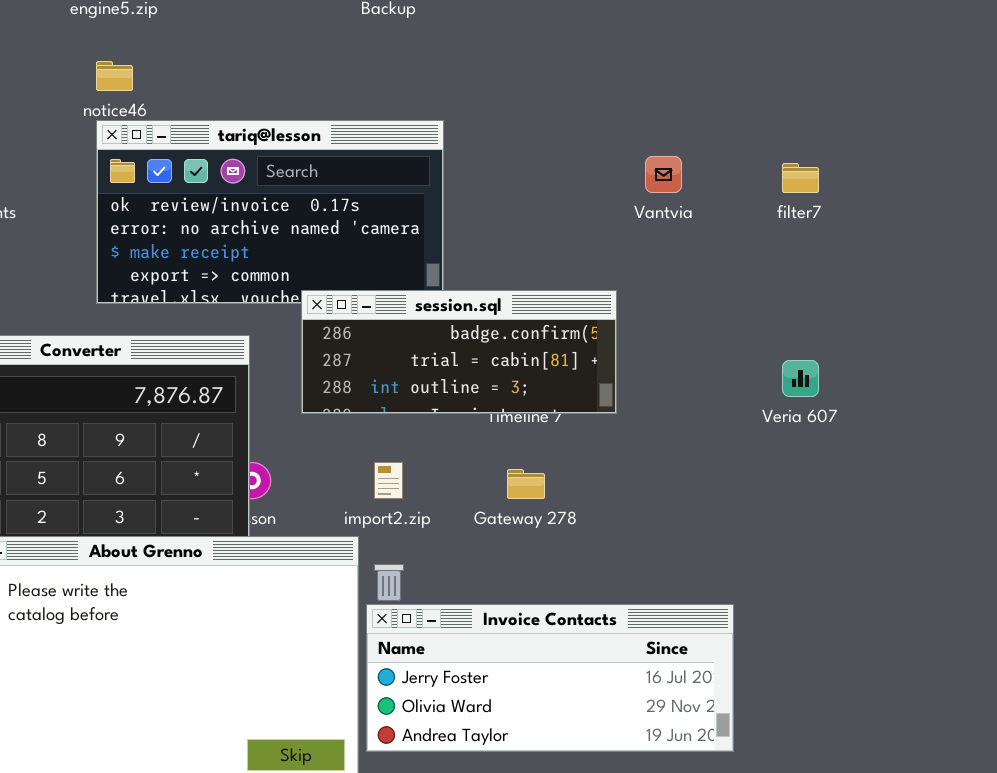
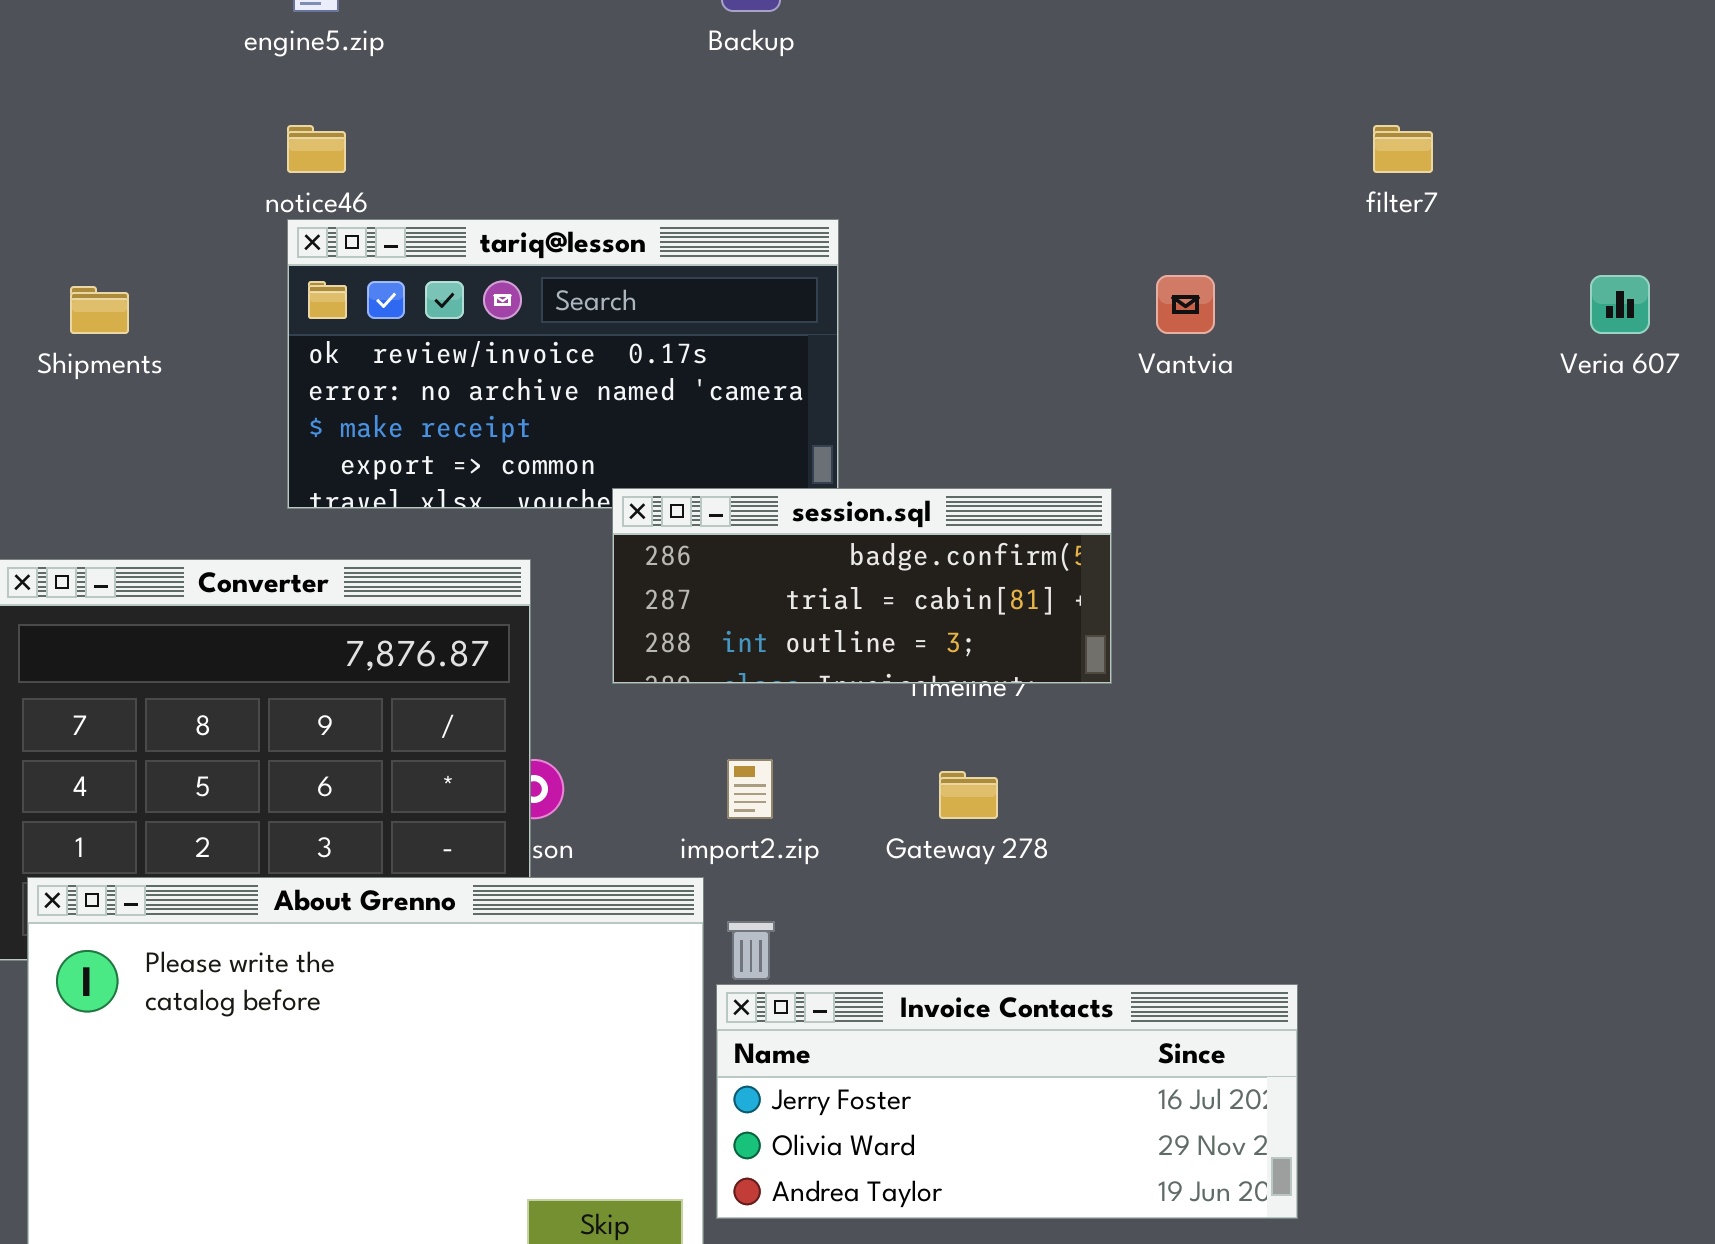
filter7: [782,163,819,193] -> [1373,125,1433,173], moved
Veria 607: [782,360,819,397] -> [1590,275,1650,334], moved

